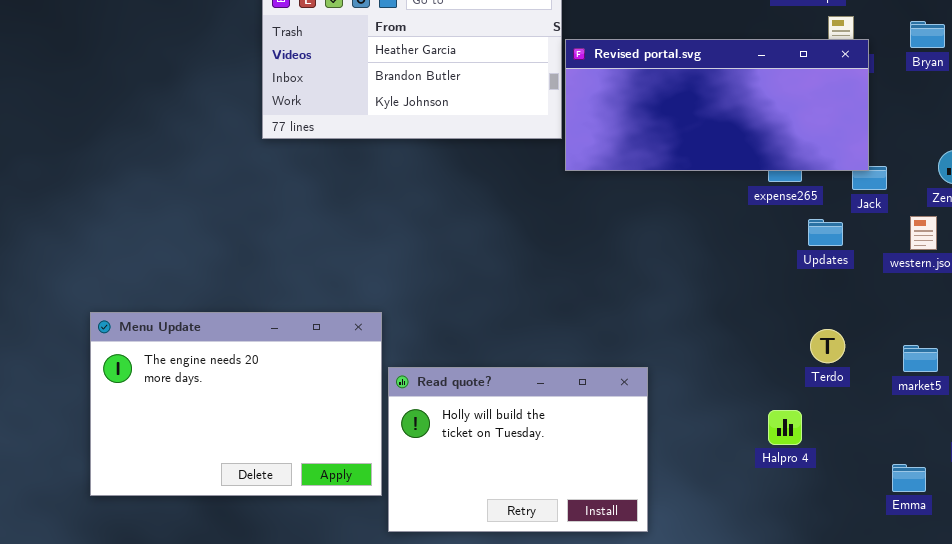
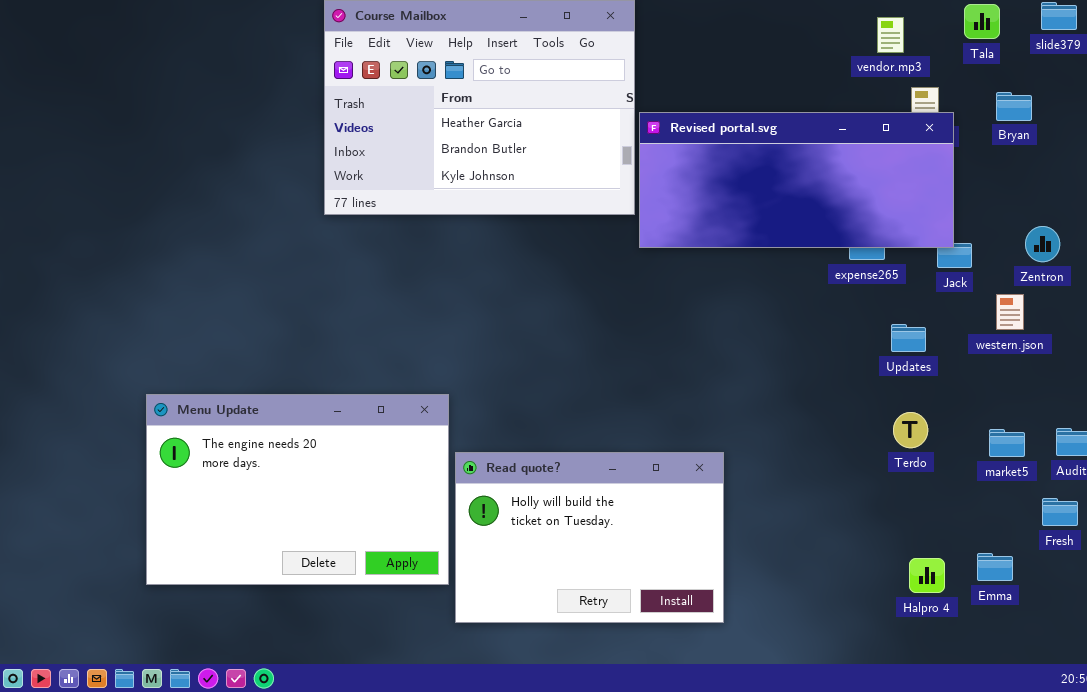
Updates: [808,219,843,246] -> [891,324,926,352], moved
Halpro 4: [768,410,802,445] -> [909,558,945,593], moved

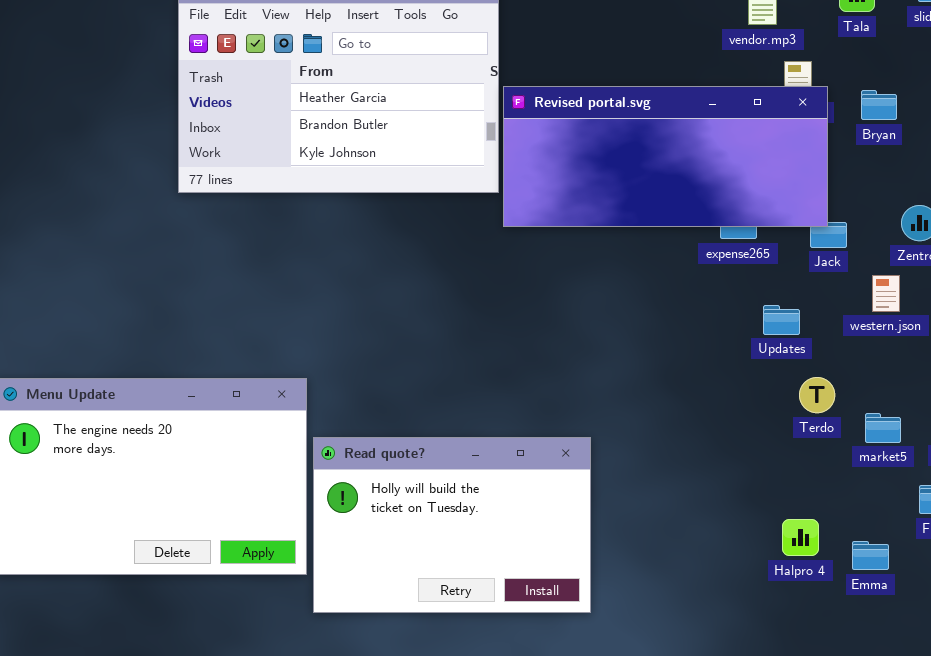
Bryan: [996,92,1032,121] -> [861,90,897,120], moved
Terdo: [893,412,928,448] -> [799,377,835,413], moved
Halpro 4: [909,558,945,593] -> [782,519,819,556], moved

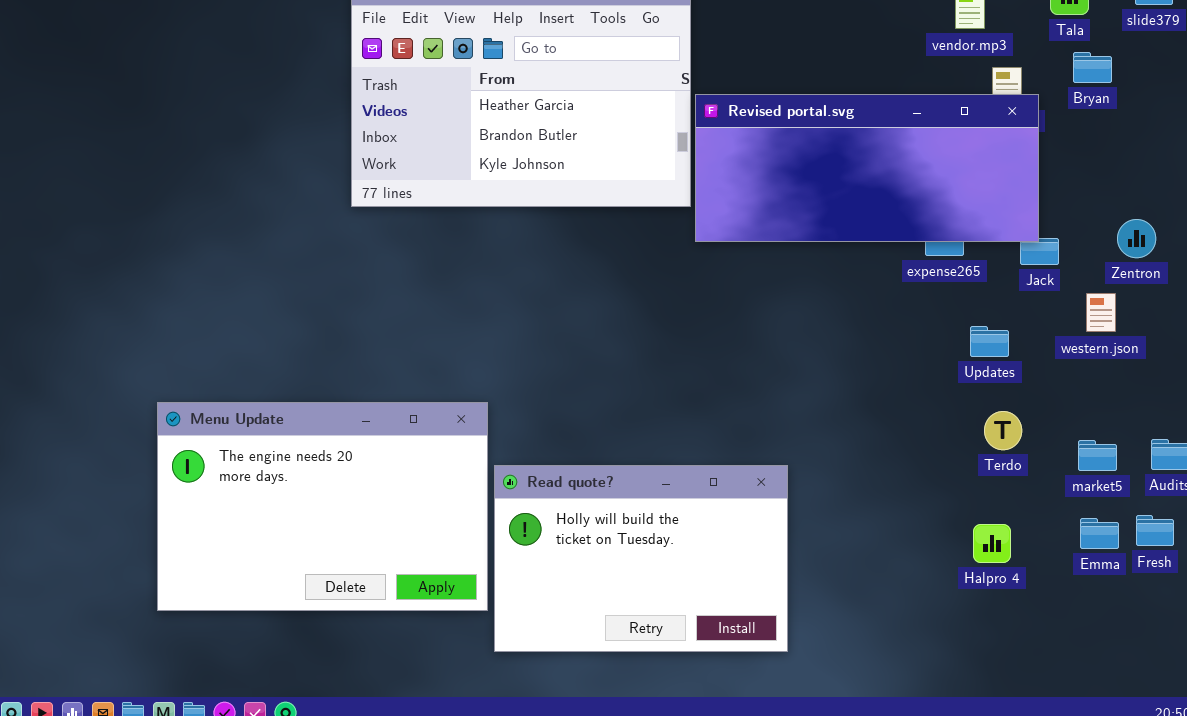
Bryan: [861,90,897,120] -> [1073,52,1112,83], moved
Terdo: [799,377,835,413] -> [984,411,1022,450], moved
Halpro 4: [782,519,819,556] -> [973,524,1011,563], moved
Emma: [852,541,889,570] -> [1080,518,1119,549], moved

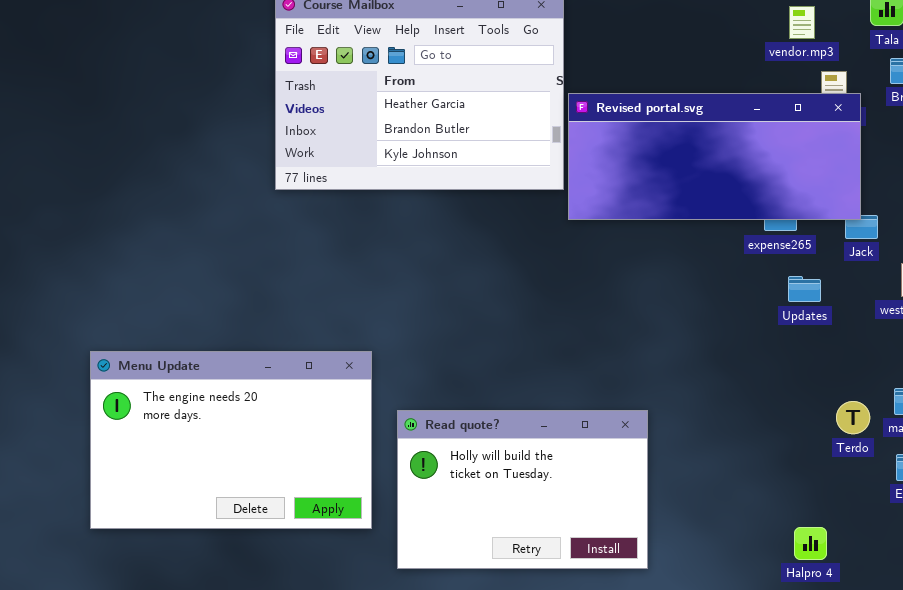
Updates: [970,326,1009,357] -> [788,276,821,302], moved
Menu Update: [157,402,488,611] -> [90,351,372,529], moved
Terdo: [984,411,1022,450] -> [836,401,870,434], moved
Halpro 4: [973,524,1011,563] -> [794,527,827,560], moved

